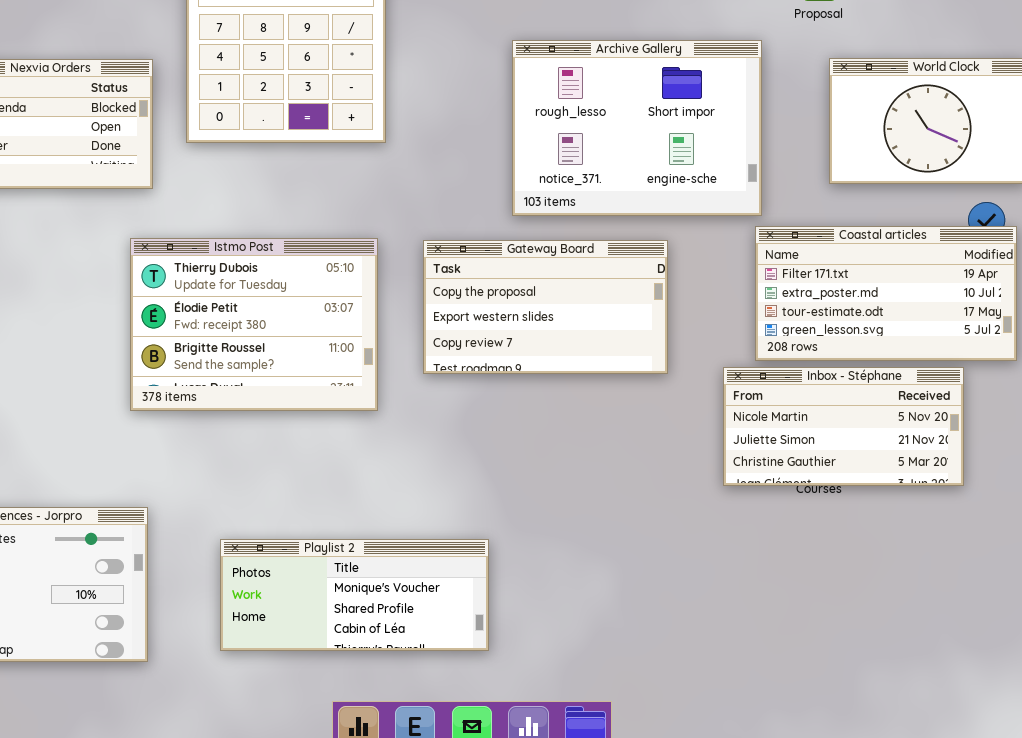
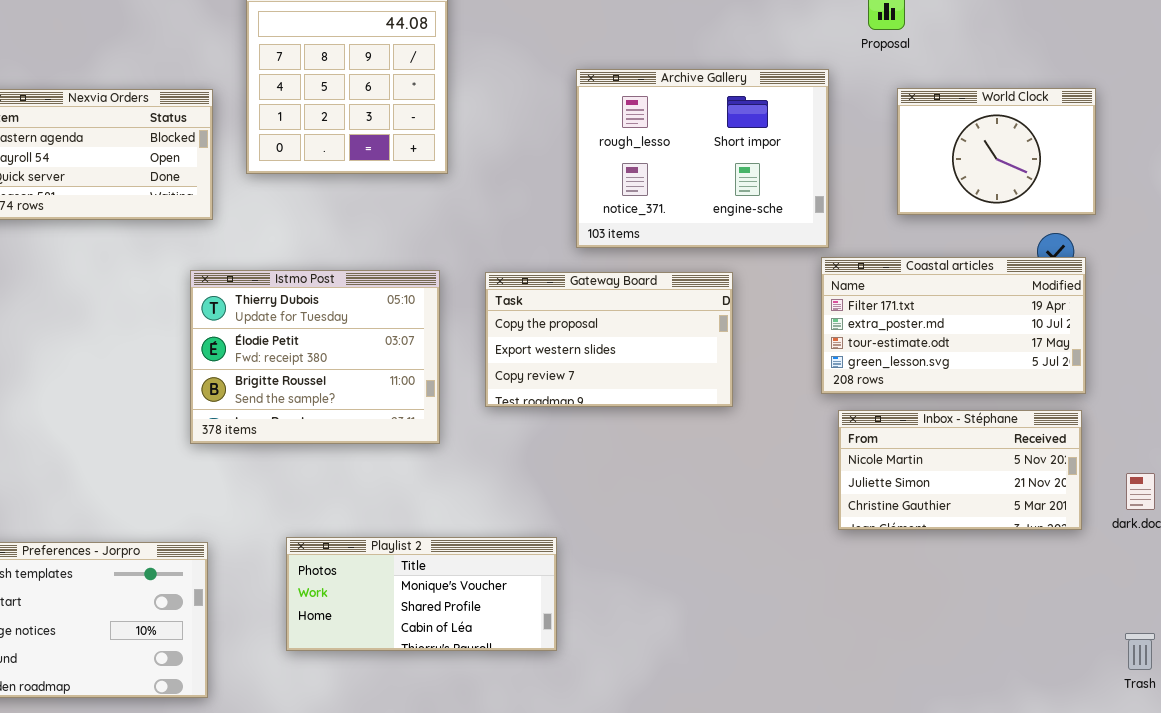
Inbox - Stéphane: [723,367,964,486] -> [838,410,1082,530], moved
Playlist 2: [220,539,489,651] -> [286,537,557,651], moved

